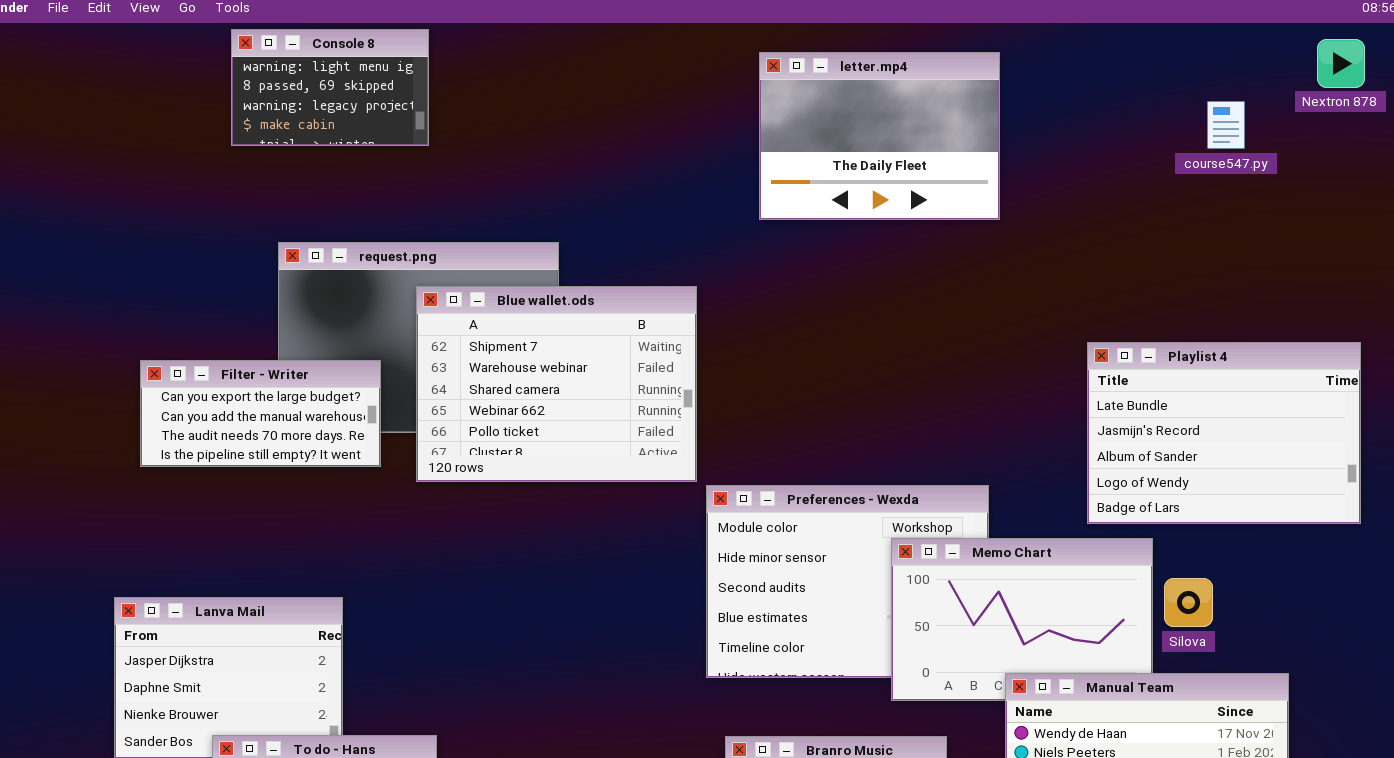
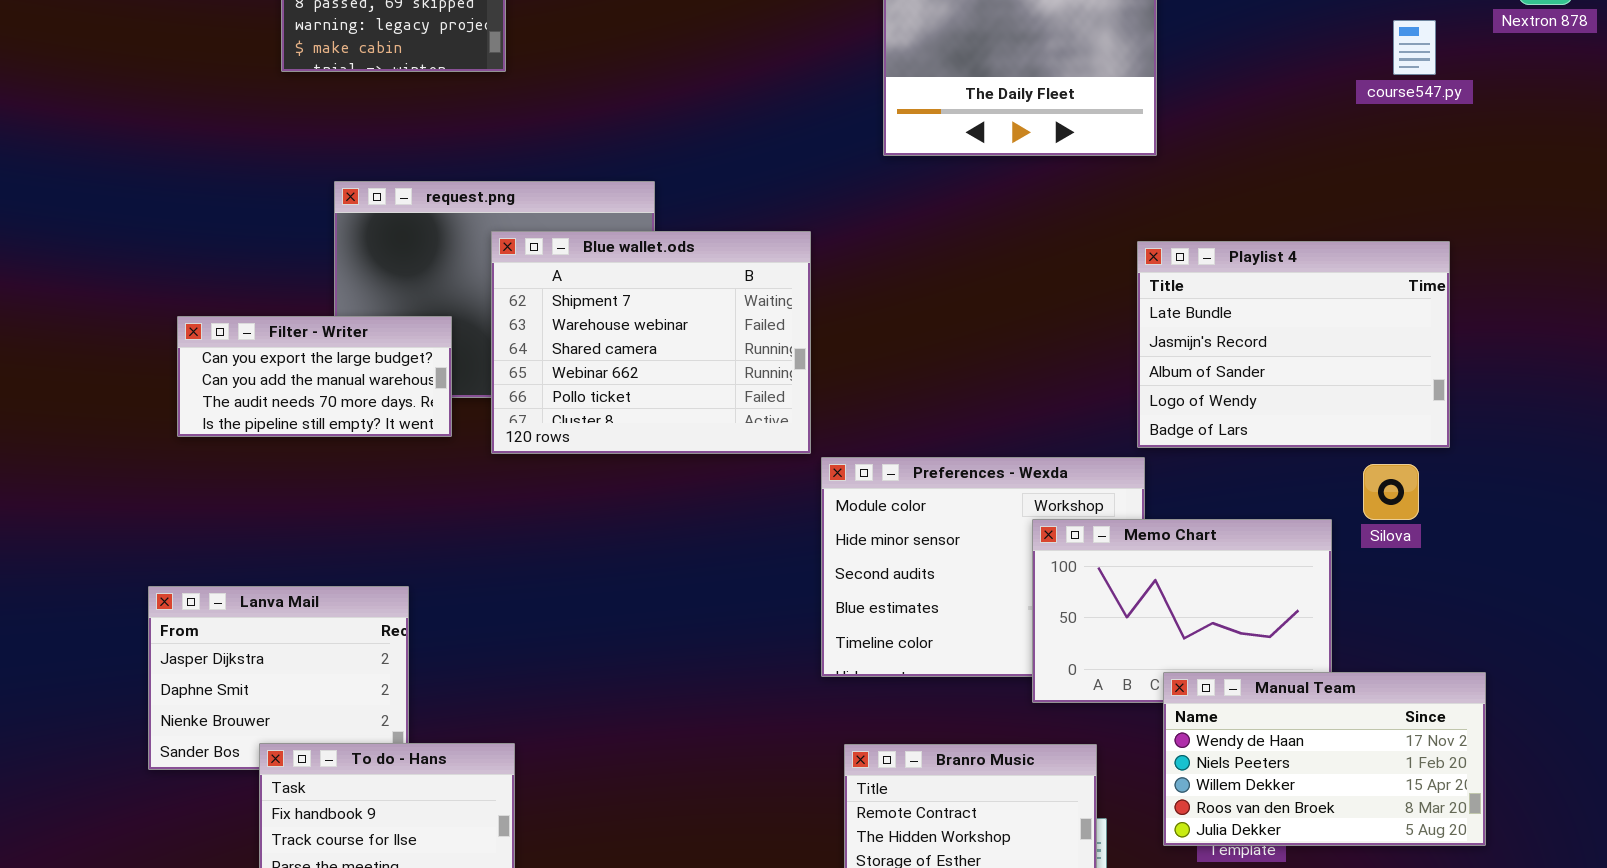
Playlist 4: [1087,342,1361,524] -> [1137,241,1450,448], moved
Silova: [1164,578,1213,627] -> [1363,464,1419,520], moved

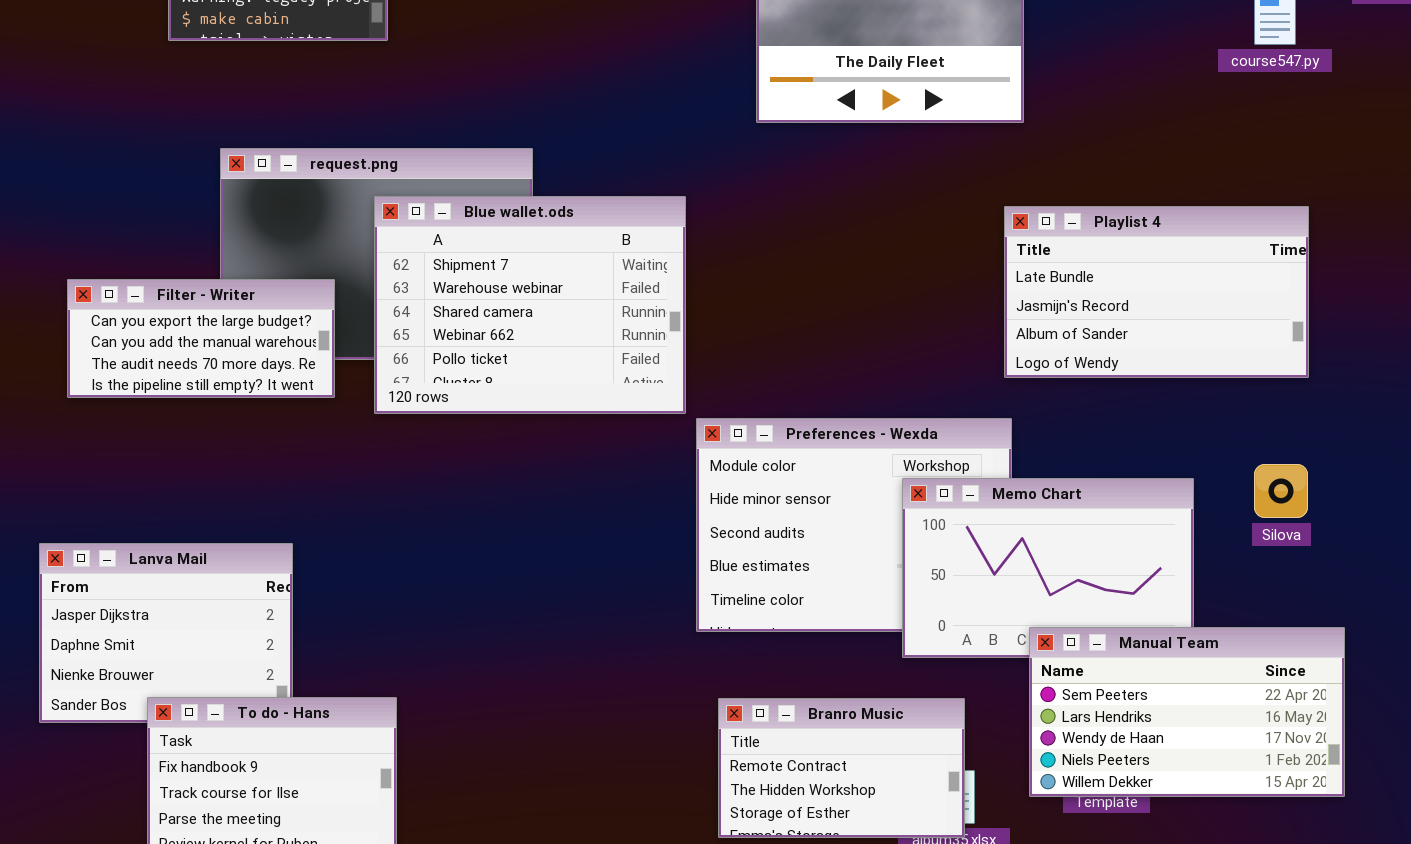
Playlist 4: [1137,241,1450,448] -> [1004,206,1309,378], resized
Silova: [1363,464,1419,520] -> [1254,464,1308,518], moved
Manual Team: [1163,672,1486,846] -> [1029,627,1345,797], scrolled up 2 rows

